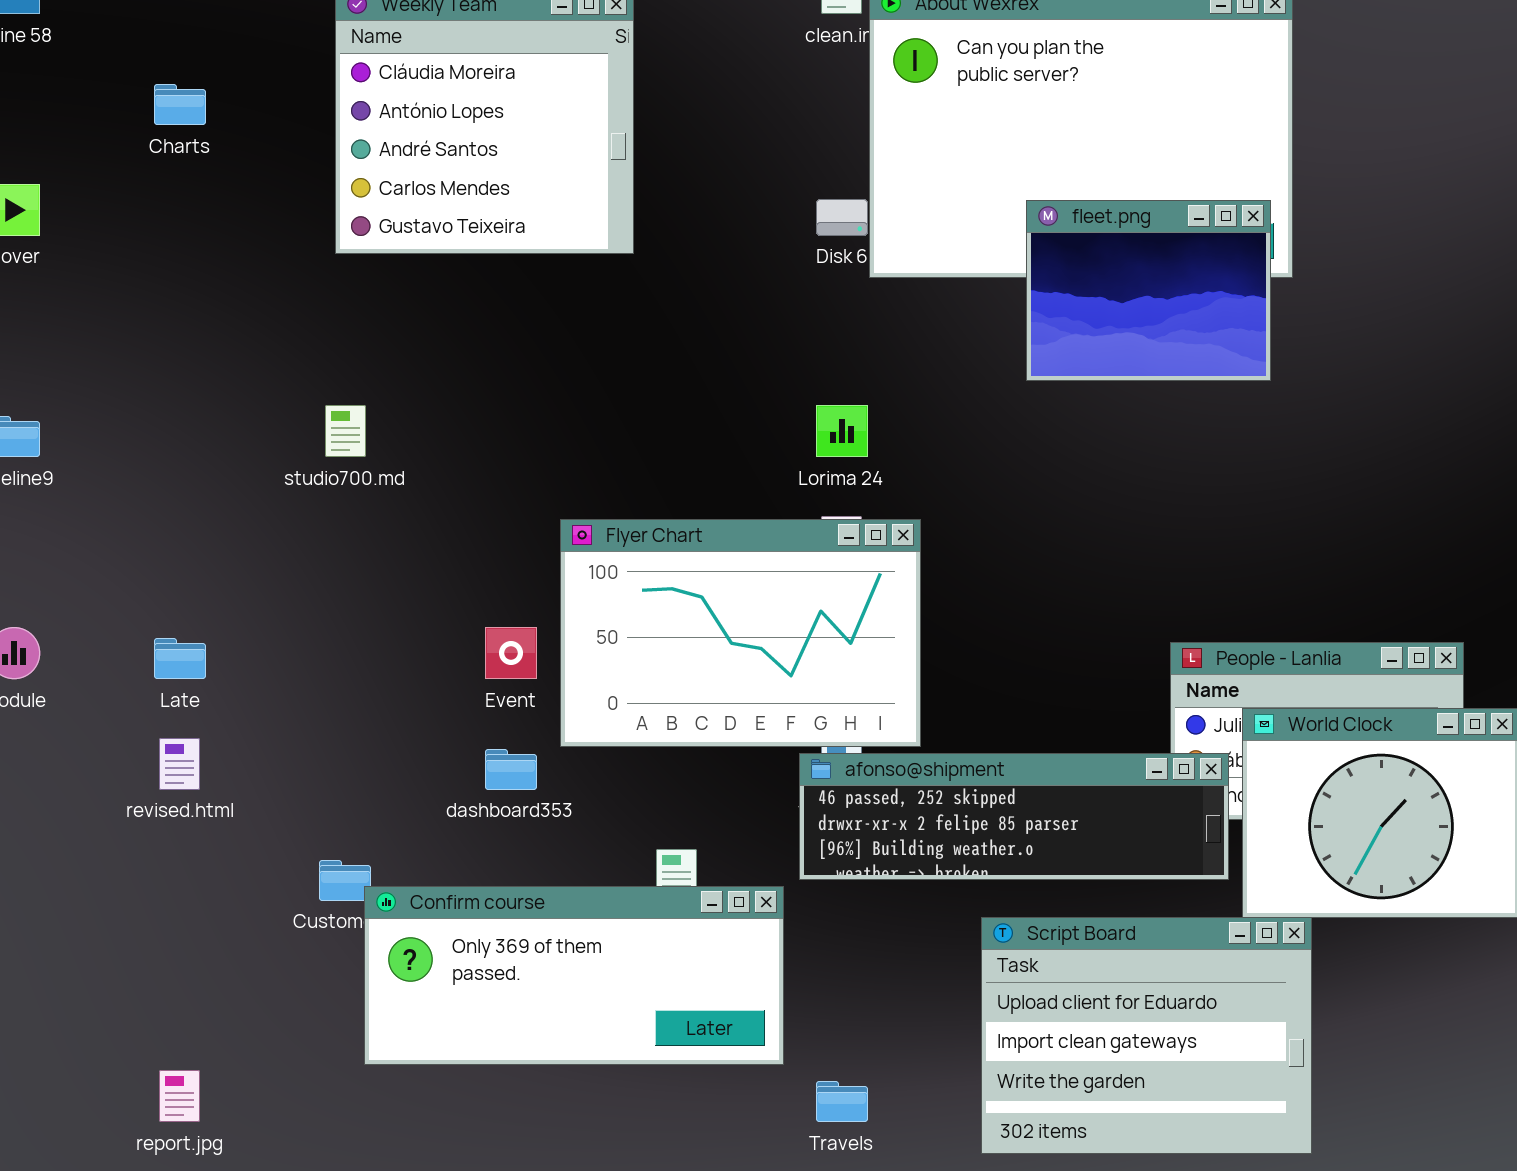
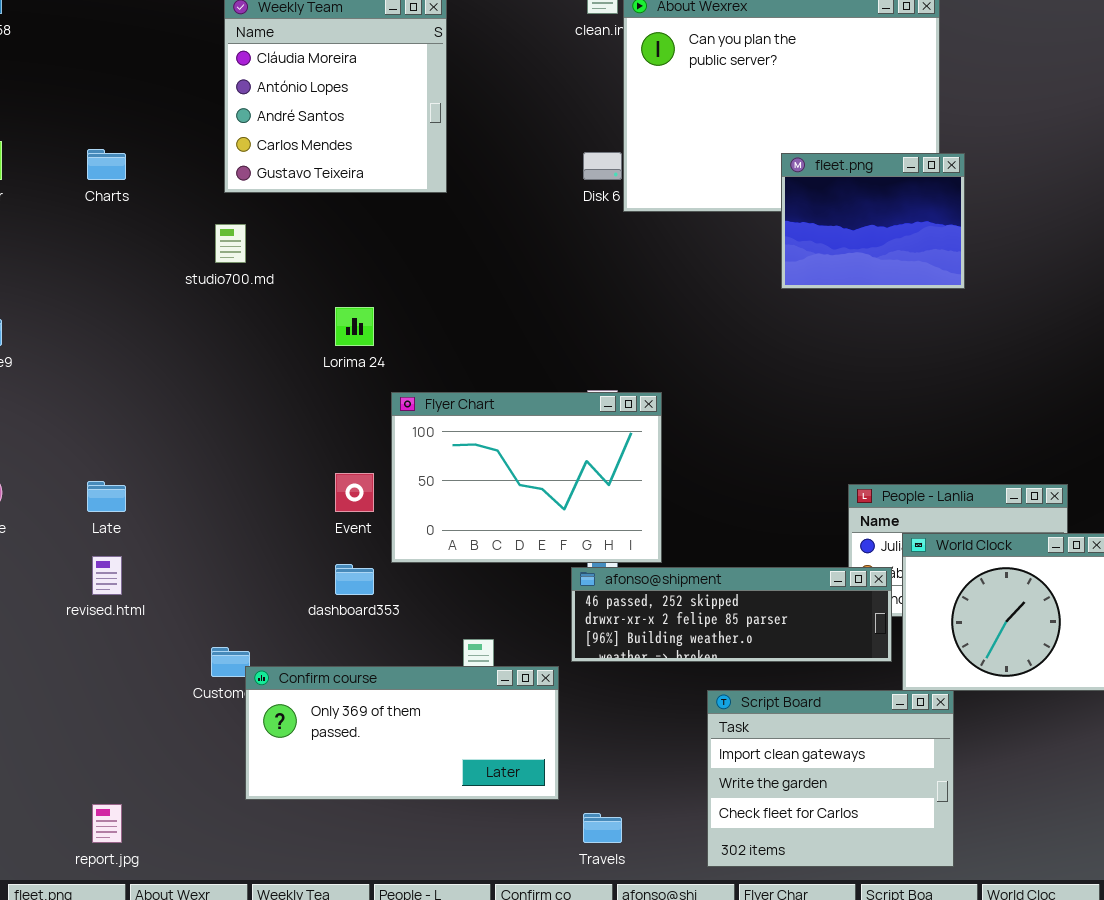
Charts: [154,84,206,125] -> [87,149,126,180], moved
fleet.png: [1026,200,1271,381] -> [781,153,965,289], moved
studio700.md: [325,405,366,457] -> [215,224,246,263], moved
Lorima 24: [816,405,868,457] -> [335,307,374,346], moved
Script Board: [981,917,1312,1154] -> [707,690,954,867], scrolled down 1 row

